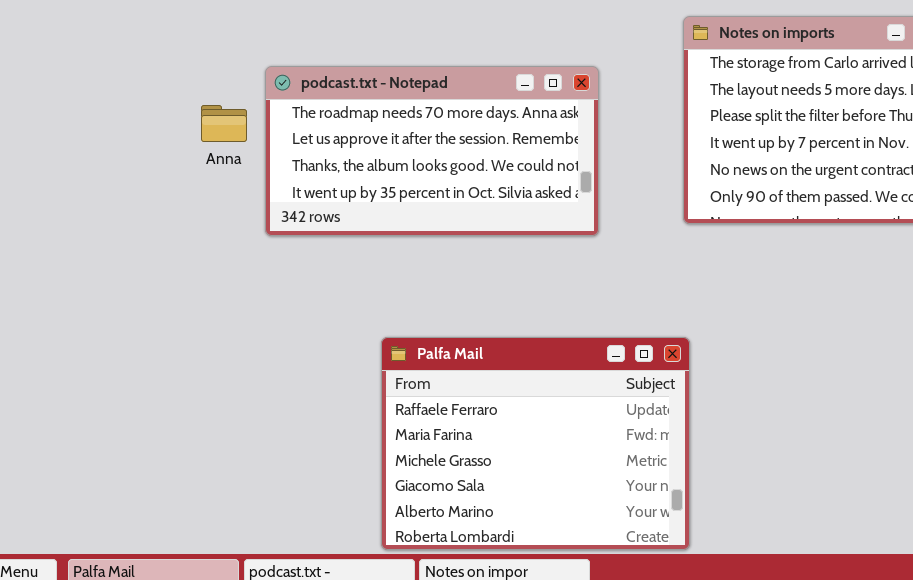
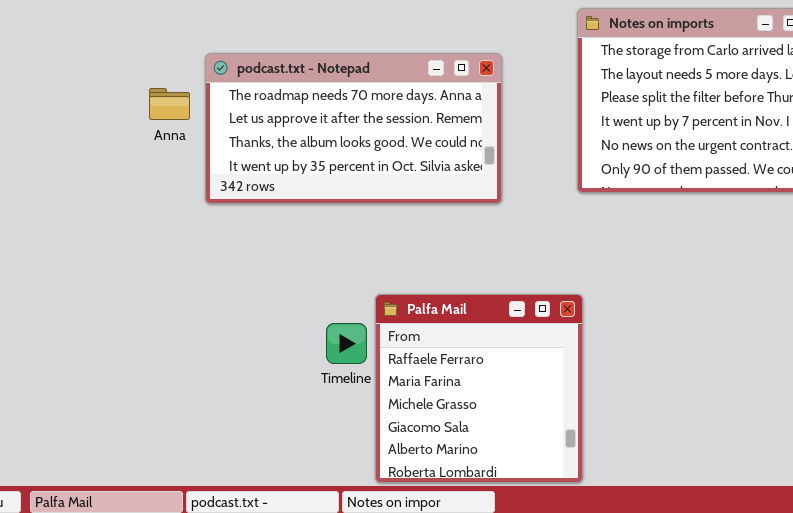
Palfa Mail: [381,337,690,550] -> [375,294,583,483], resized

